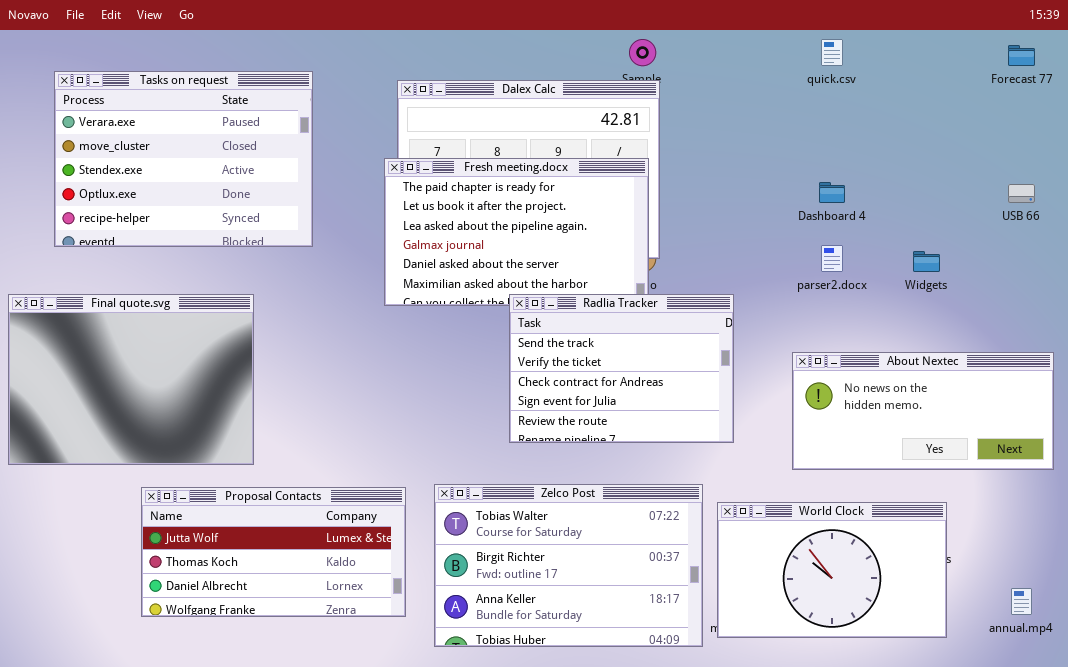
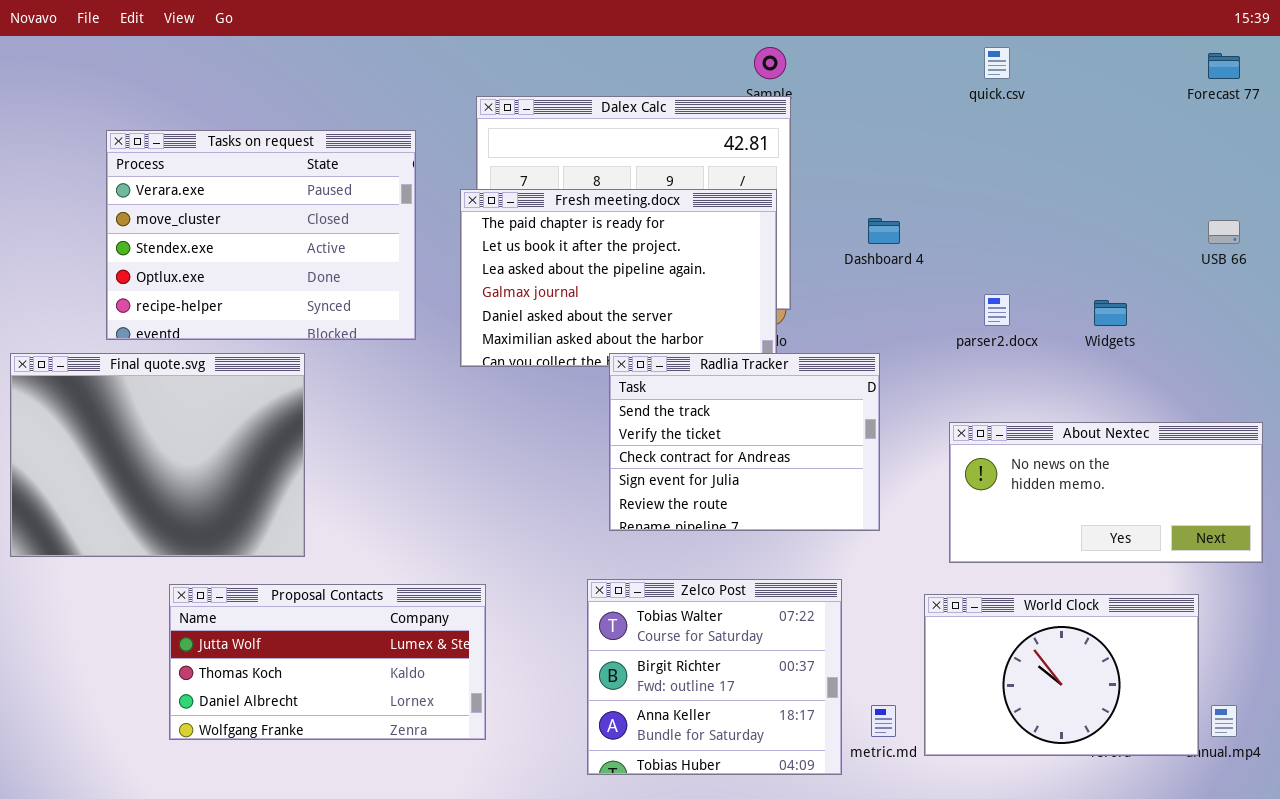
Tasks on request: [54,71,313,247] -> [106,130,416,340], moved
Dashboard 4: [819,182,845,203] -> [868,218,900,244], moved
Zelco Post: [434,484,703,647] -> [587,579,842,775], resized
World Clock: [717,502,947,638] -> [924,594,1199,756], moved

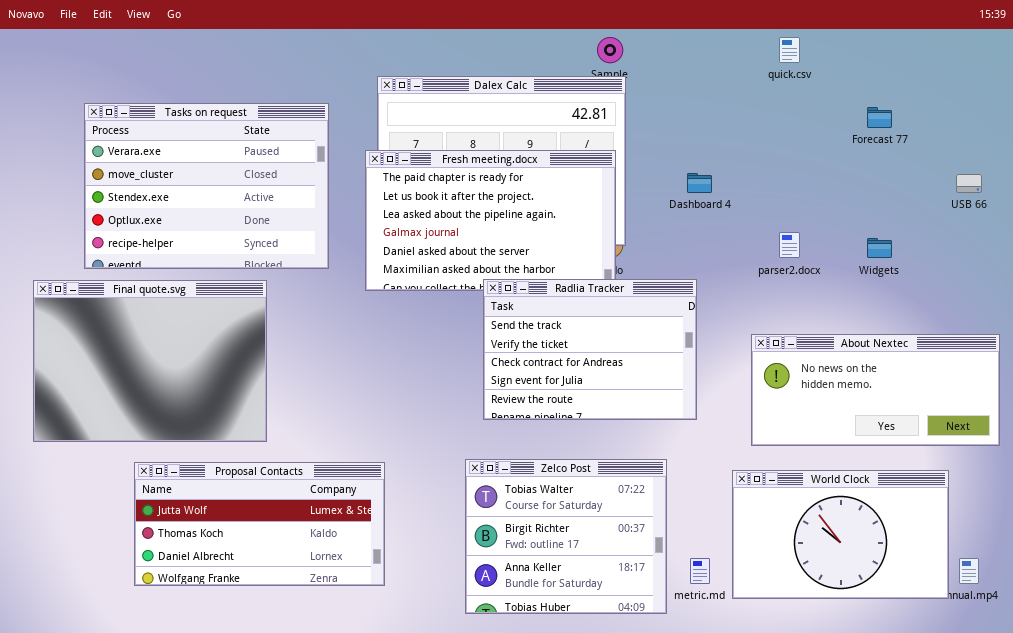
Forecast 77: [1208,53,1240,79] -> [867,107,892,128], moved
Final quote.svg: [10,353,305,557] -> [33,280,267,442], moved

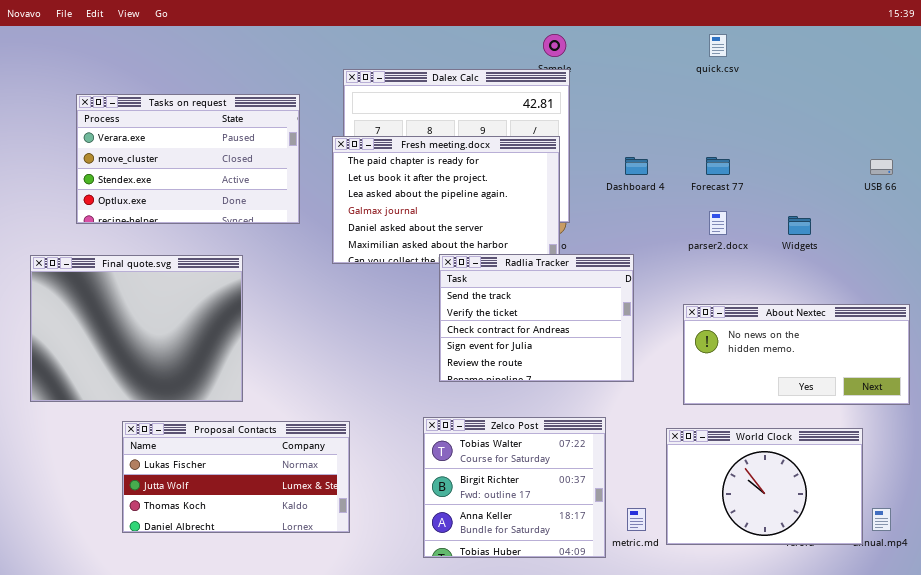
Tasks on request: [84,103,329,269] -> [76,94,300,224], resized
Forecast 77: [867,107,892,128] -> [706,157,730,175], moved
Proposal Contacts: [134,462,385,586] -> [122,421,350,533], scrolled up 1 row

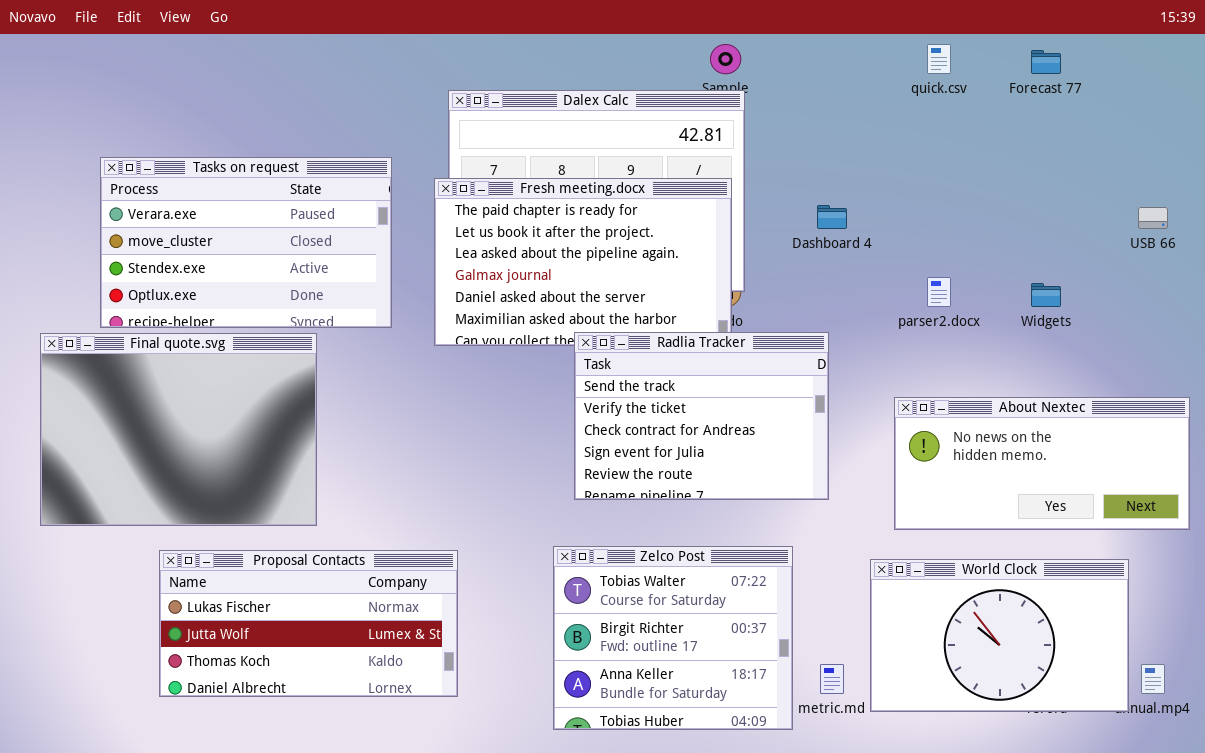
Tasks on request: [76,94,300,224] -> [100,157,392,328], moved
Forecast 77: [706,157,730,175] -> [1031,50,1061,74], moved

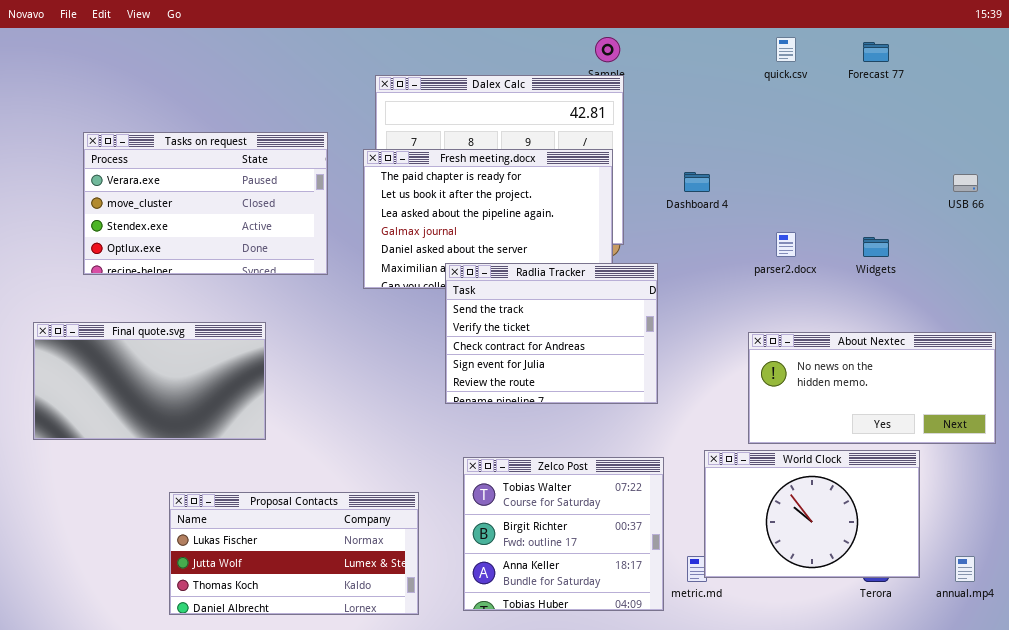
Radlia Tracker: [574,332,829,500] -> [445,263,658,404], moved
Final quote.svg: [40,333,317,526] -> [33,322,266,440], resized
Proposal Contacts: [159,550,458,697] -> [169,492,419,615], moved
World Clock: [870,559,1129,712] -> [704,450,920,578], moved

